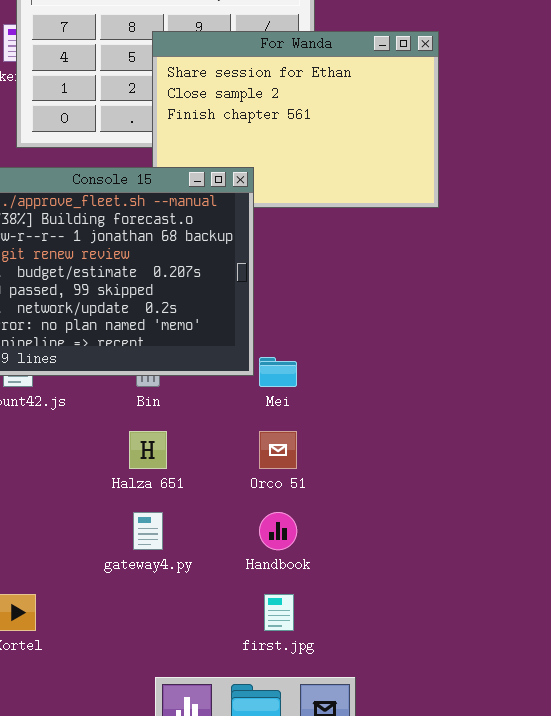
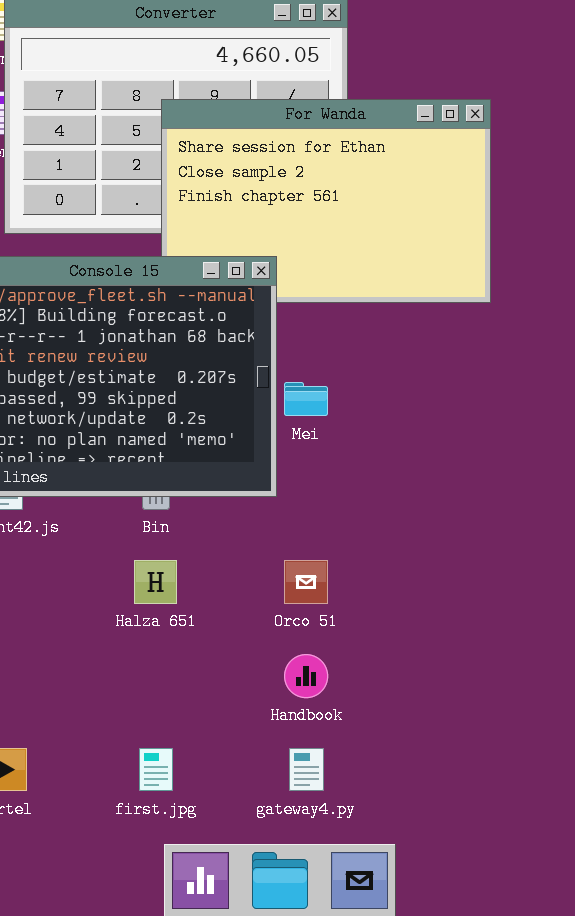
Mei: [259,357,297,387] -> [284,382,328,416], moved
gateway4.py: [133,512,163,550] -> [289,748,324,791], moved
first.jpg: [264,594,294,631] -> [139,748,173,791], moved

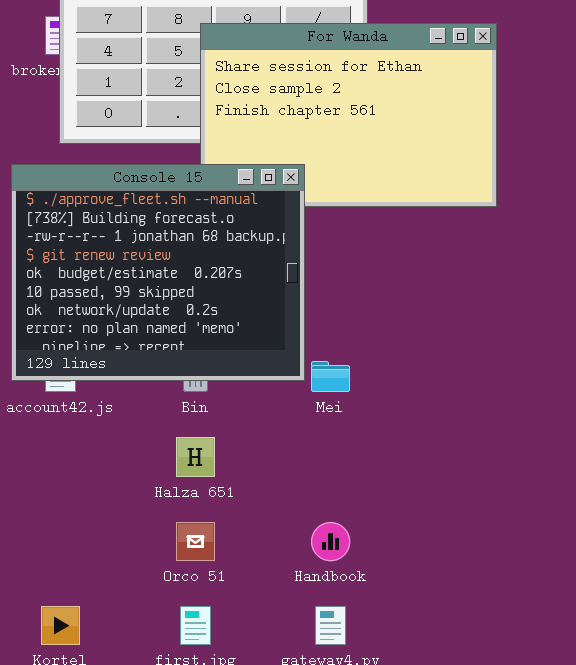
Mei: [284,382,328,416] -> [311,361,350,392], moved
Orco 51: [284,560,328,604] -> [176,522,215,561], moved

